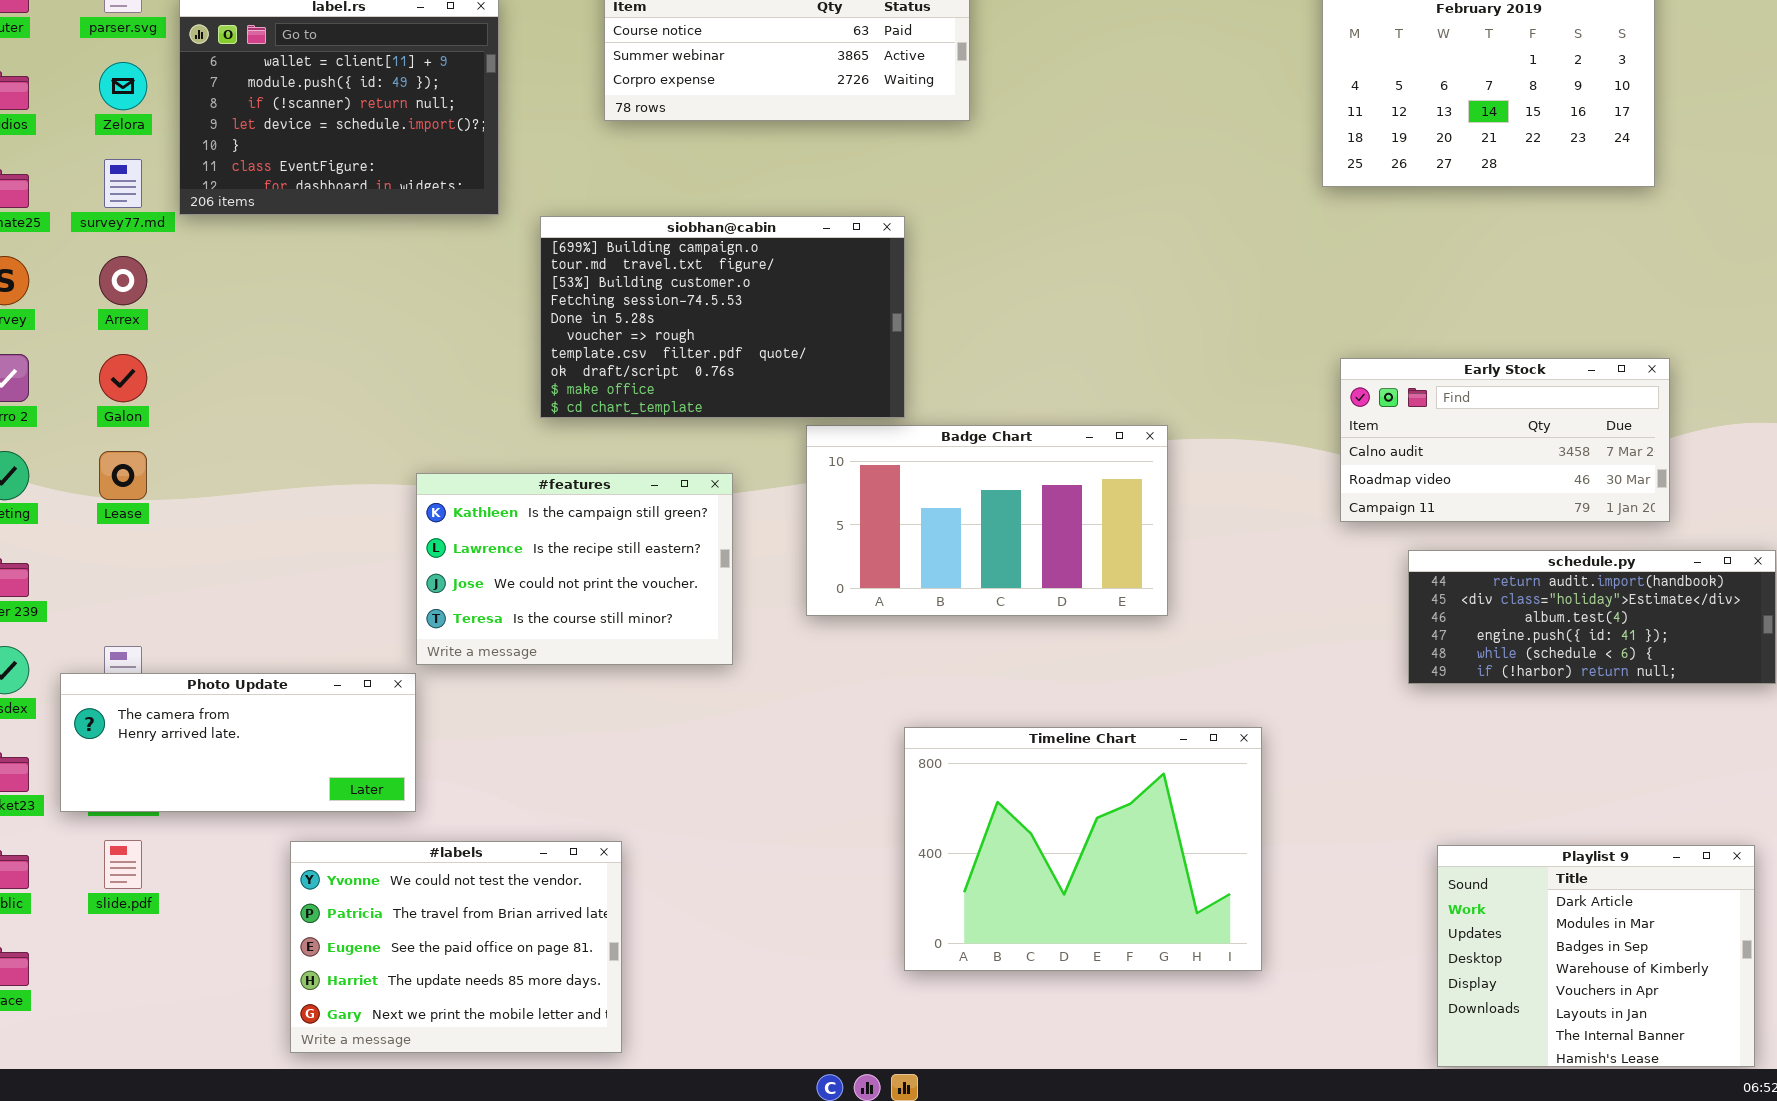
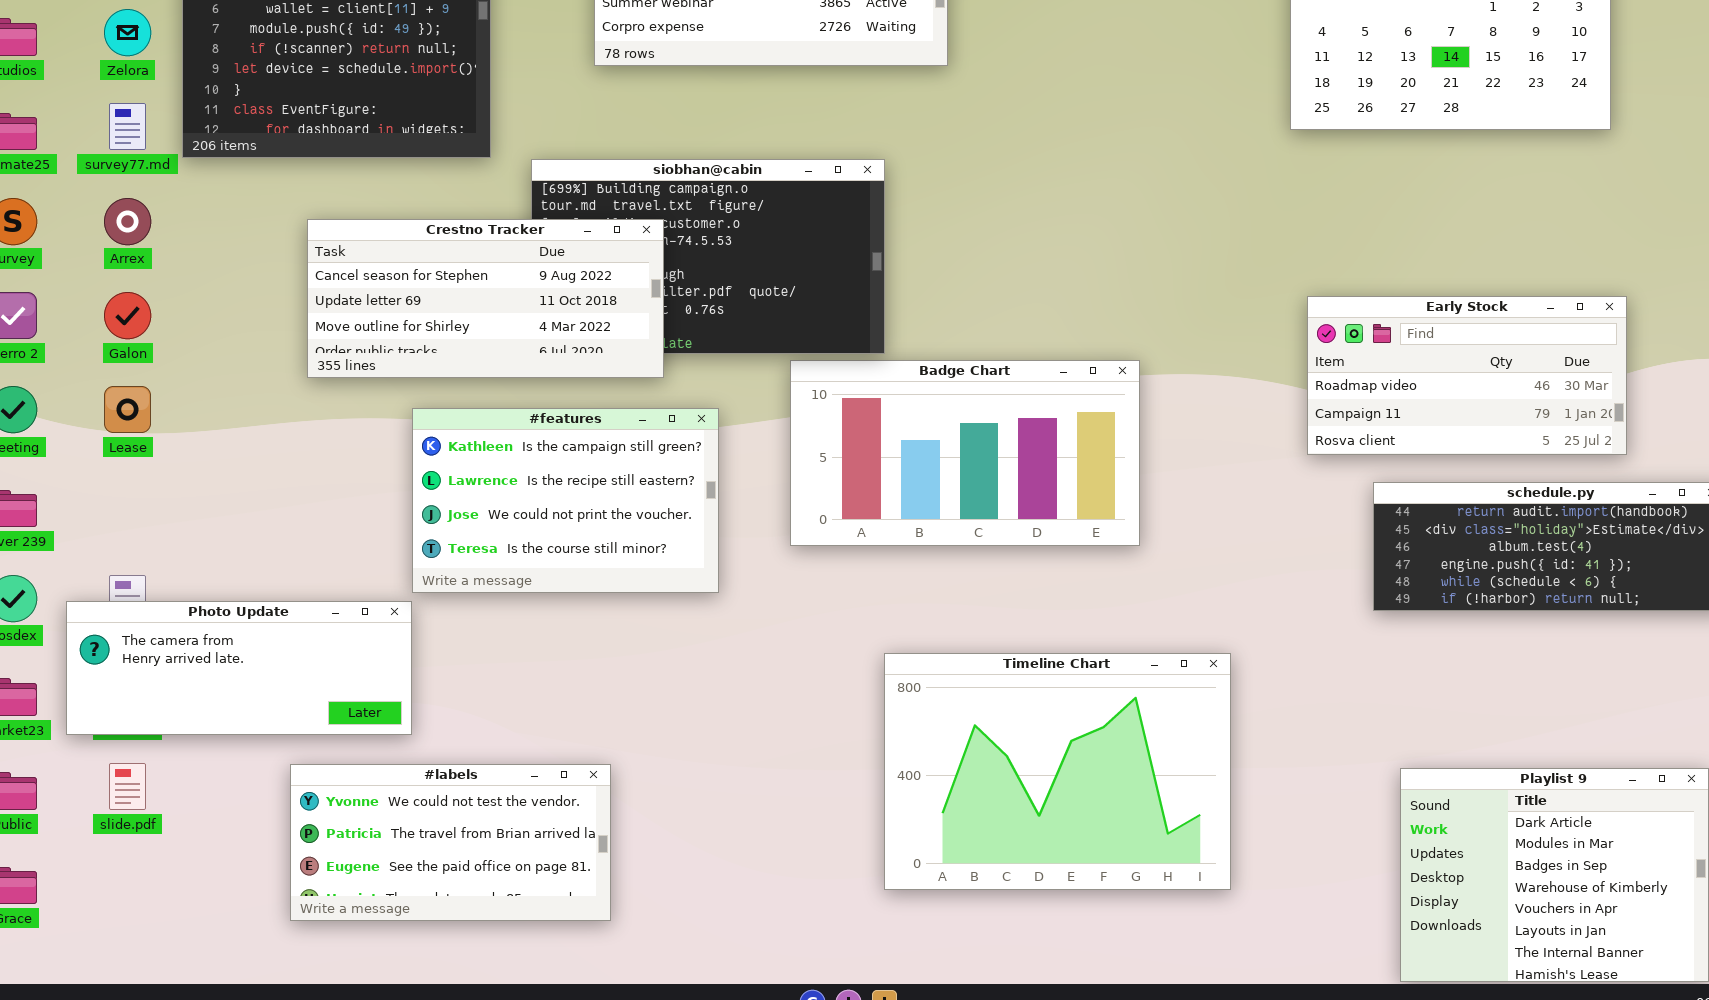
Crestno Tracker: none -> [307,219,664,378], opened
Early Stock: [1340,358,1670,522] -> [1307,296,1627,455], scrolled down 1 row
#labels: [290,841,622,1053] -> [290,764,611,921], resized

